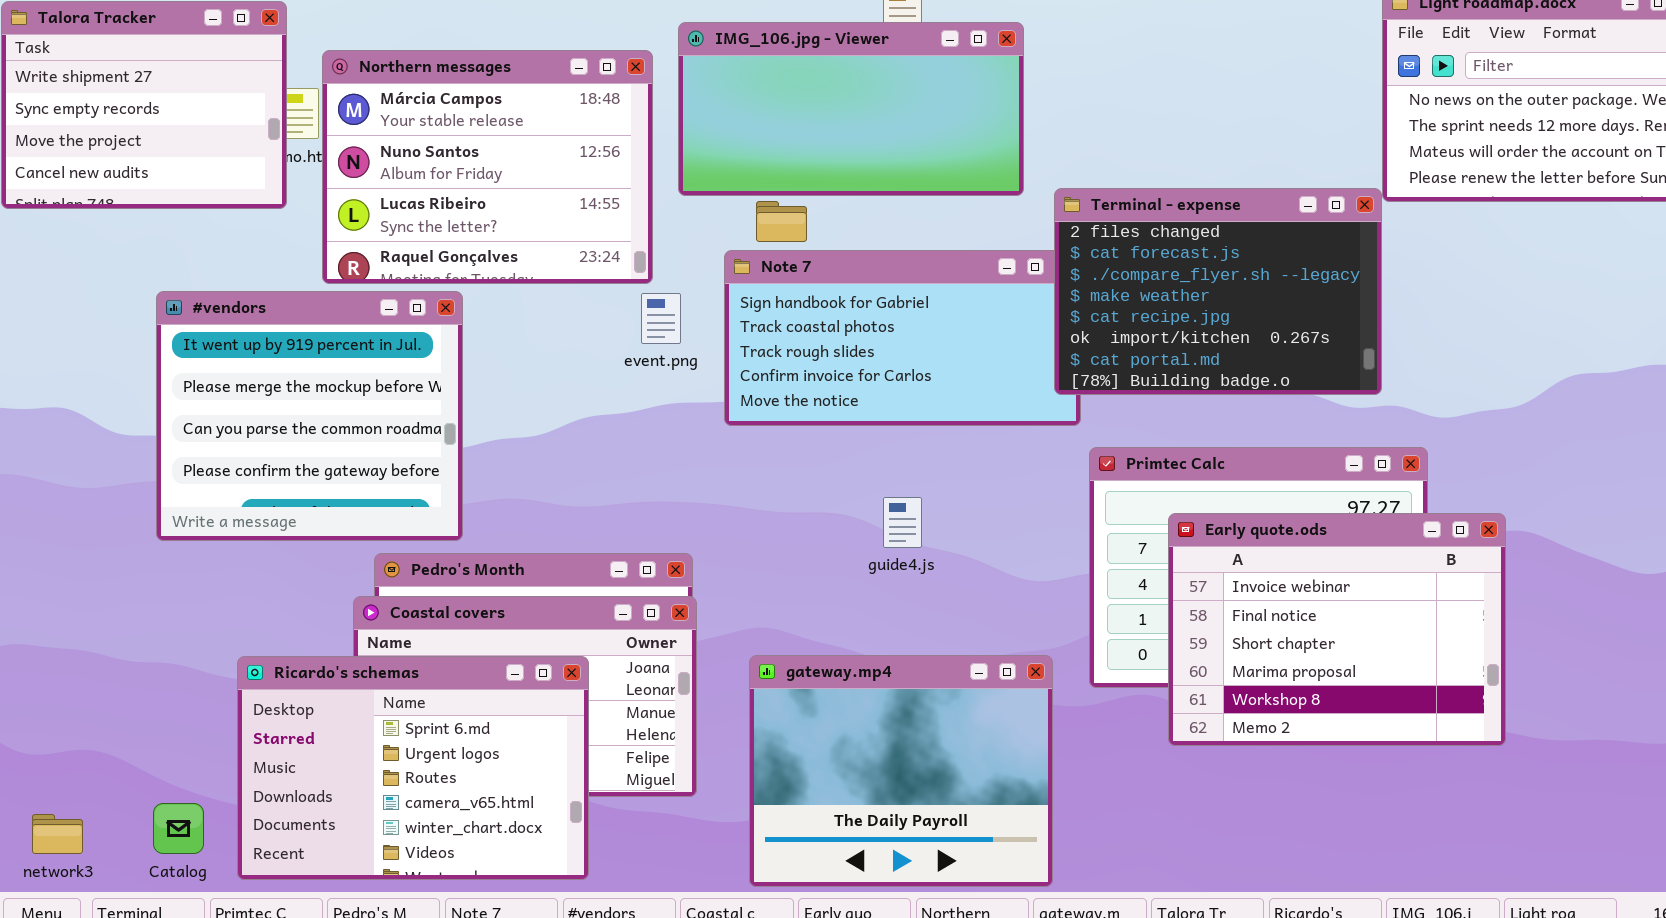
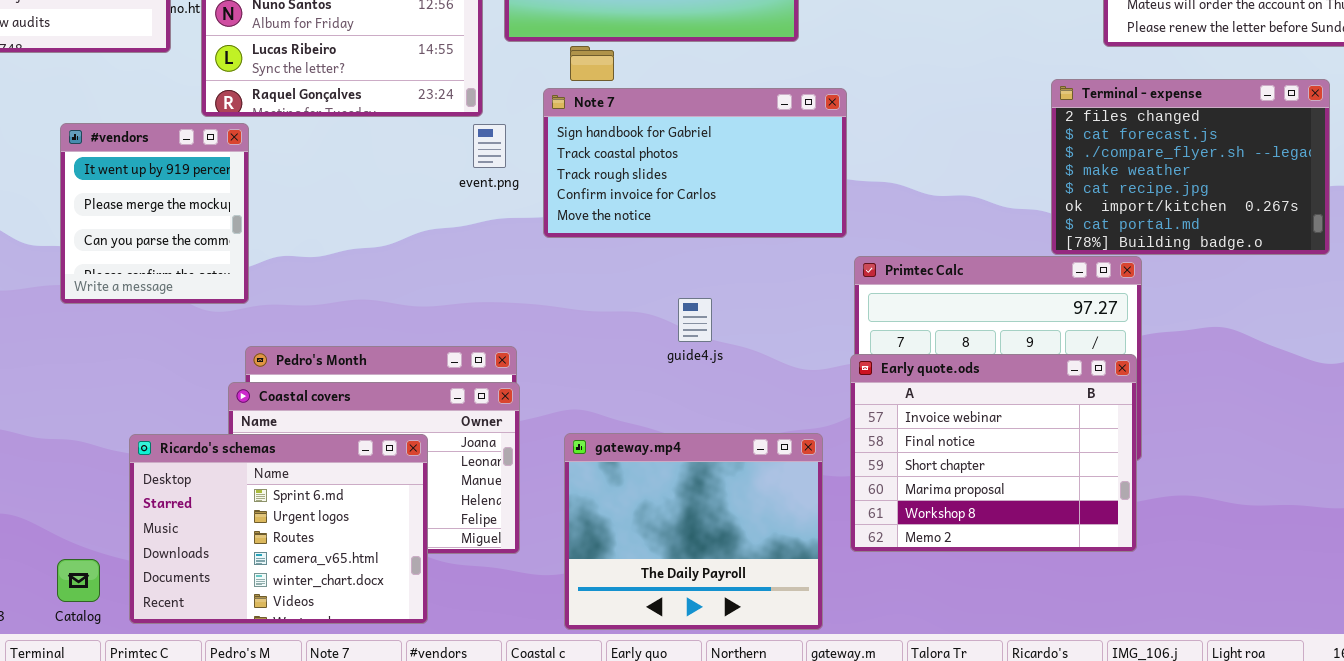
Terminal - expense: [1054,188,1382,395] -> [1051,79,1330,255], moved
#vendors: [156,291,463,541] -> [60,123,249,304], resized
Early quote.ods: [1168,513,1506,746] -> [850,354,1137,552], moved

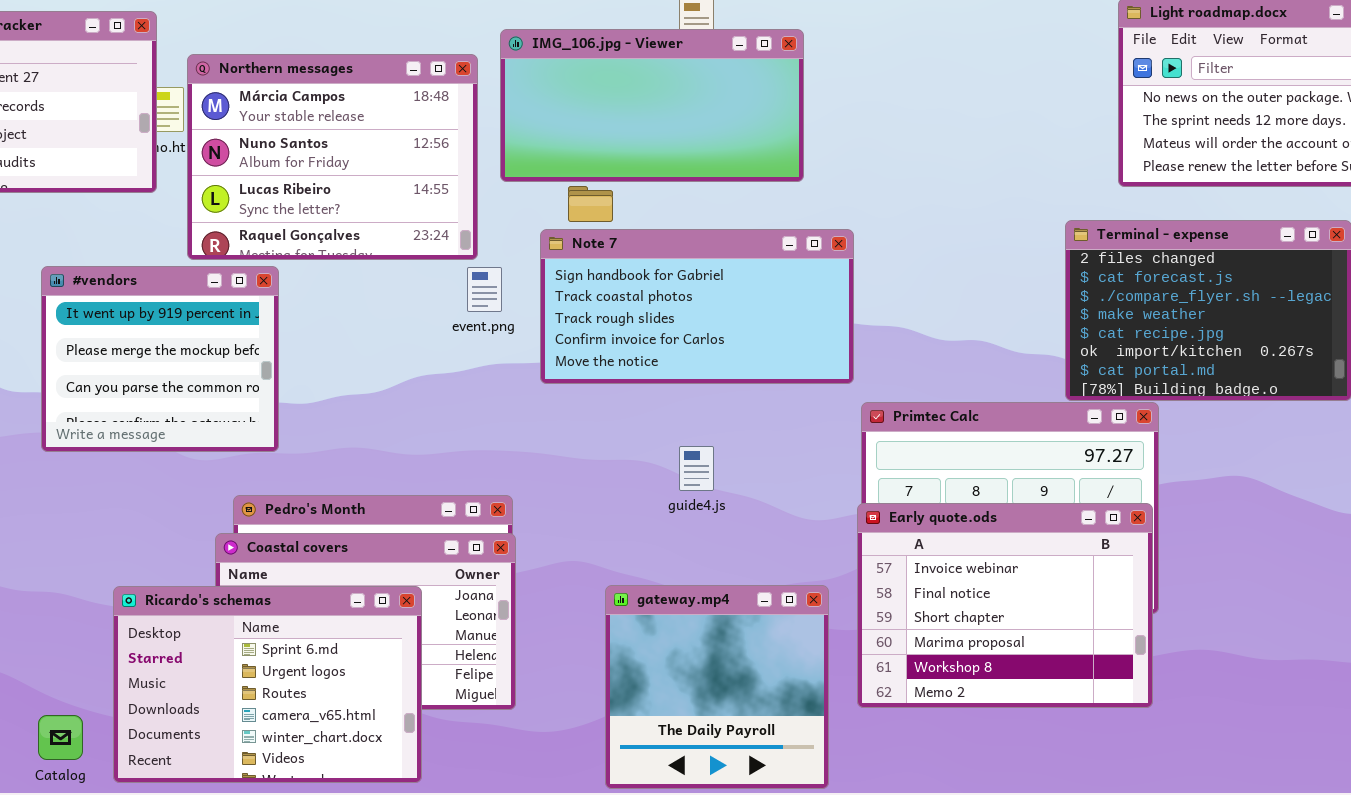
#vendors: [60,123,249,304] -> [41,266,279,452], resized
gateway.mp4: [564,433,823,630] -> [605,585,829,789], resized

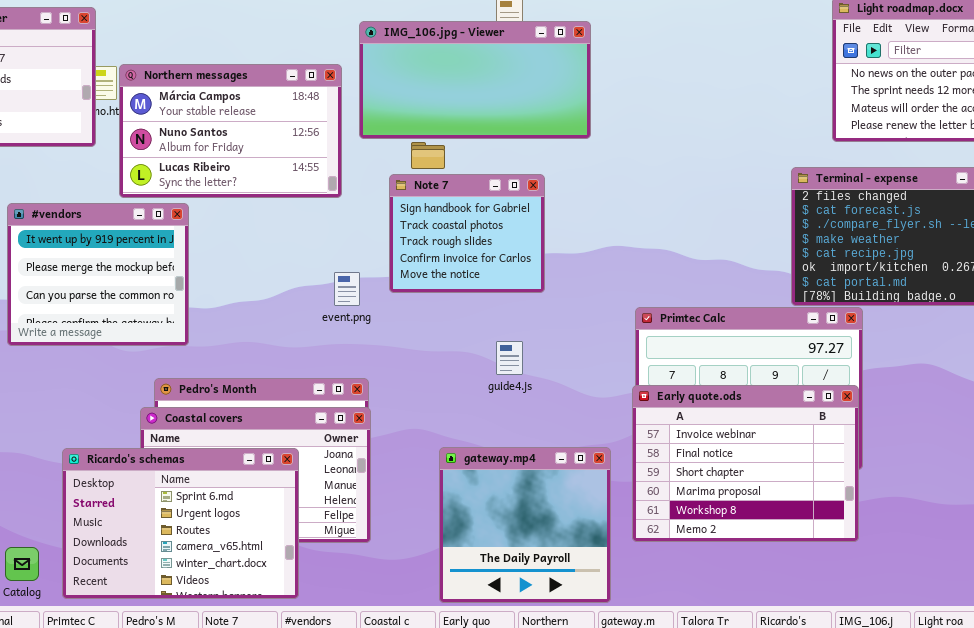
Northern messages: [187,54,478,260] -> [119,64,342,198], resized
Note 7: [540,229,854,384] -> [389,174,545,293], resized
event.png: [467,267,502,312] -> [334,272,360,306], moved

